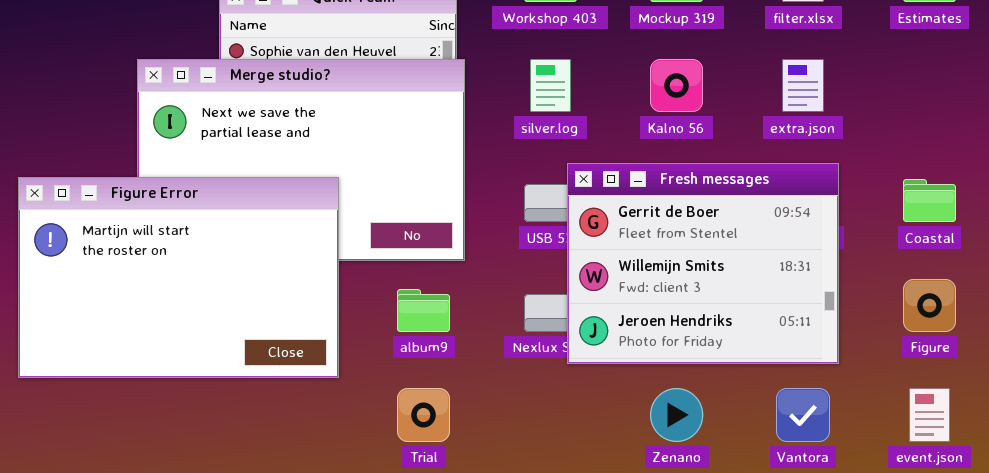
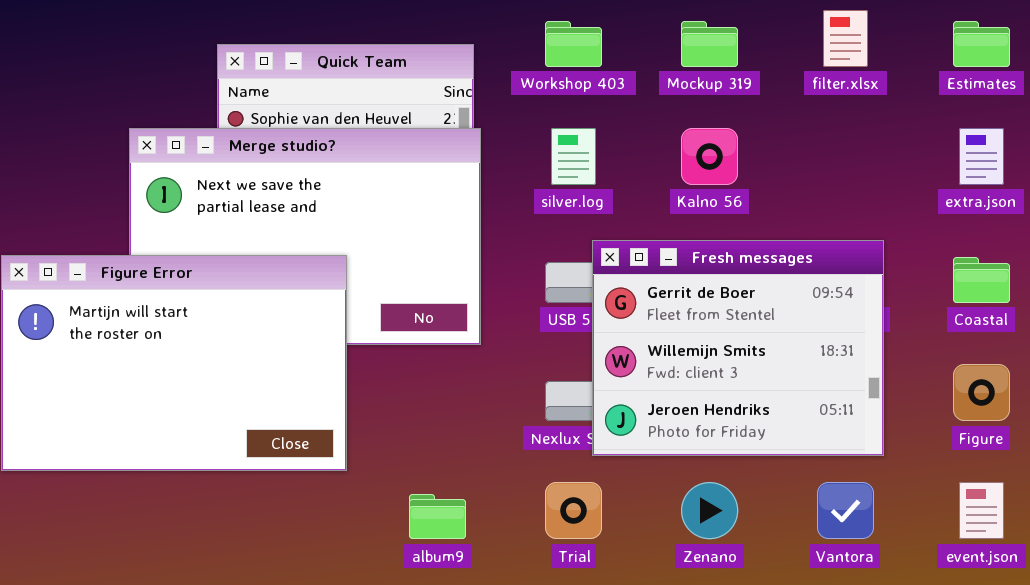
extra.json: [782,59,824,112] -> [959,128,1004,185], moved
album9: [397,289,450,332] -> [409,494,466,539], moved
Trial: [397,388,450,442] -> [545,482,602,539], moved

